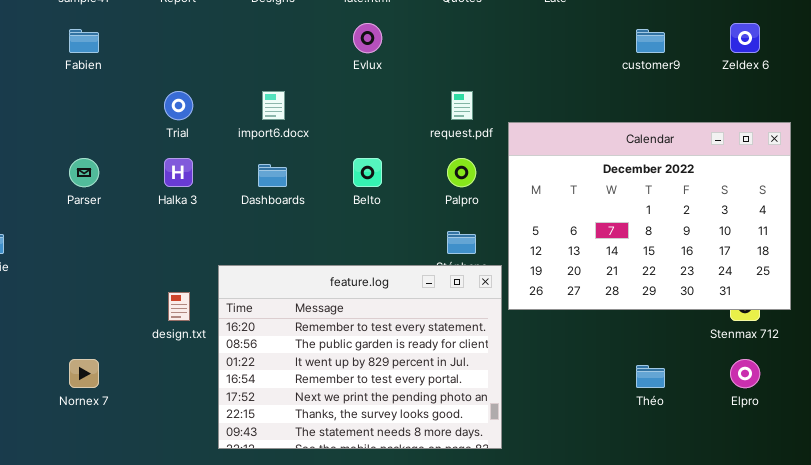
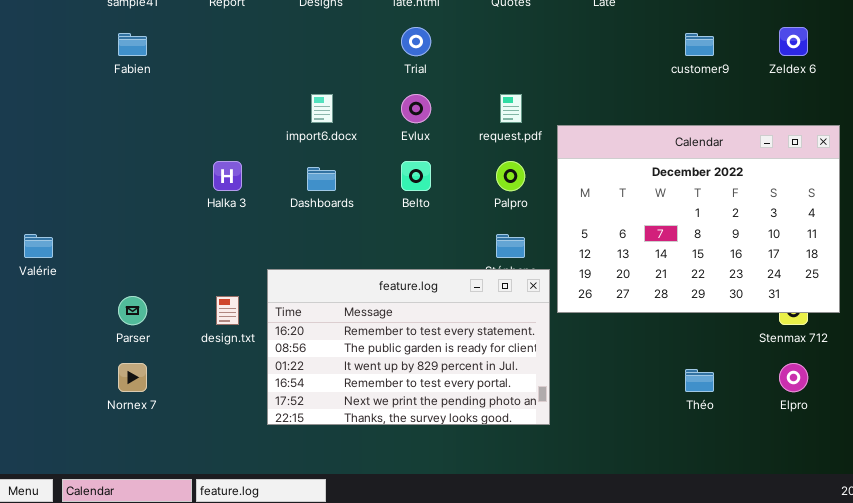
Evlux: [353,23,382,53] -> [401,94,431,123], moved
Trial: [164,91,193,120] -> [401,27,431,56], moved
Parser: [69,158,99,187] -> [118,296,147,325], moved
feature.log: [218,265,502,449] -> [267,269,550,425], resized

